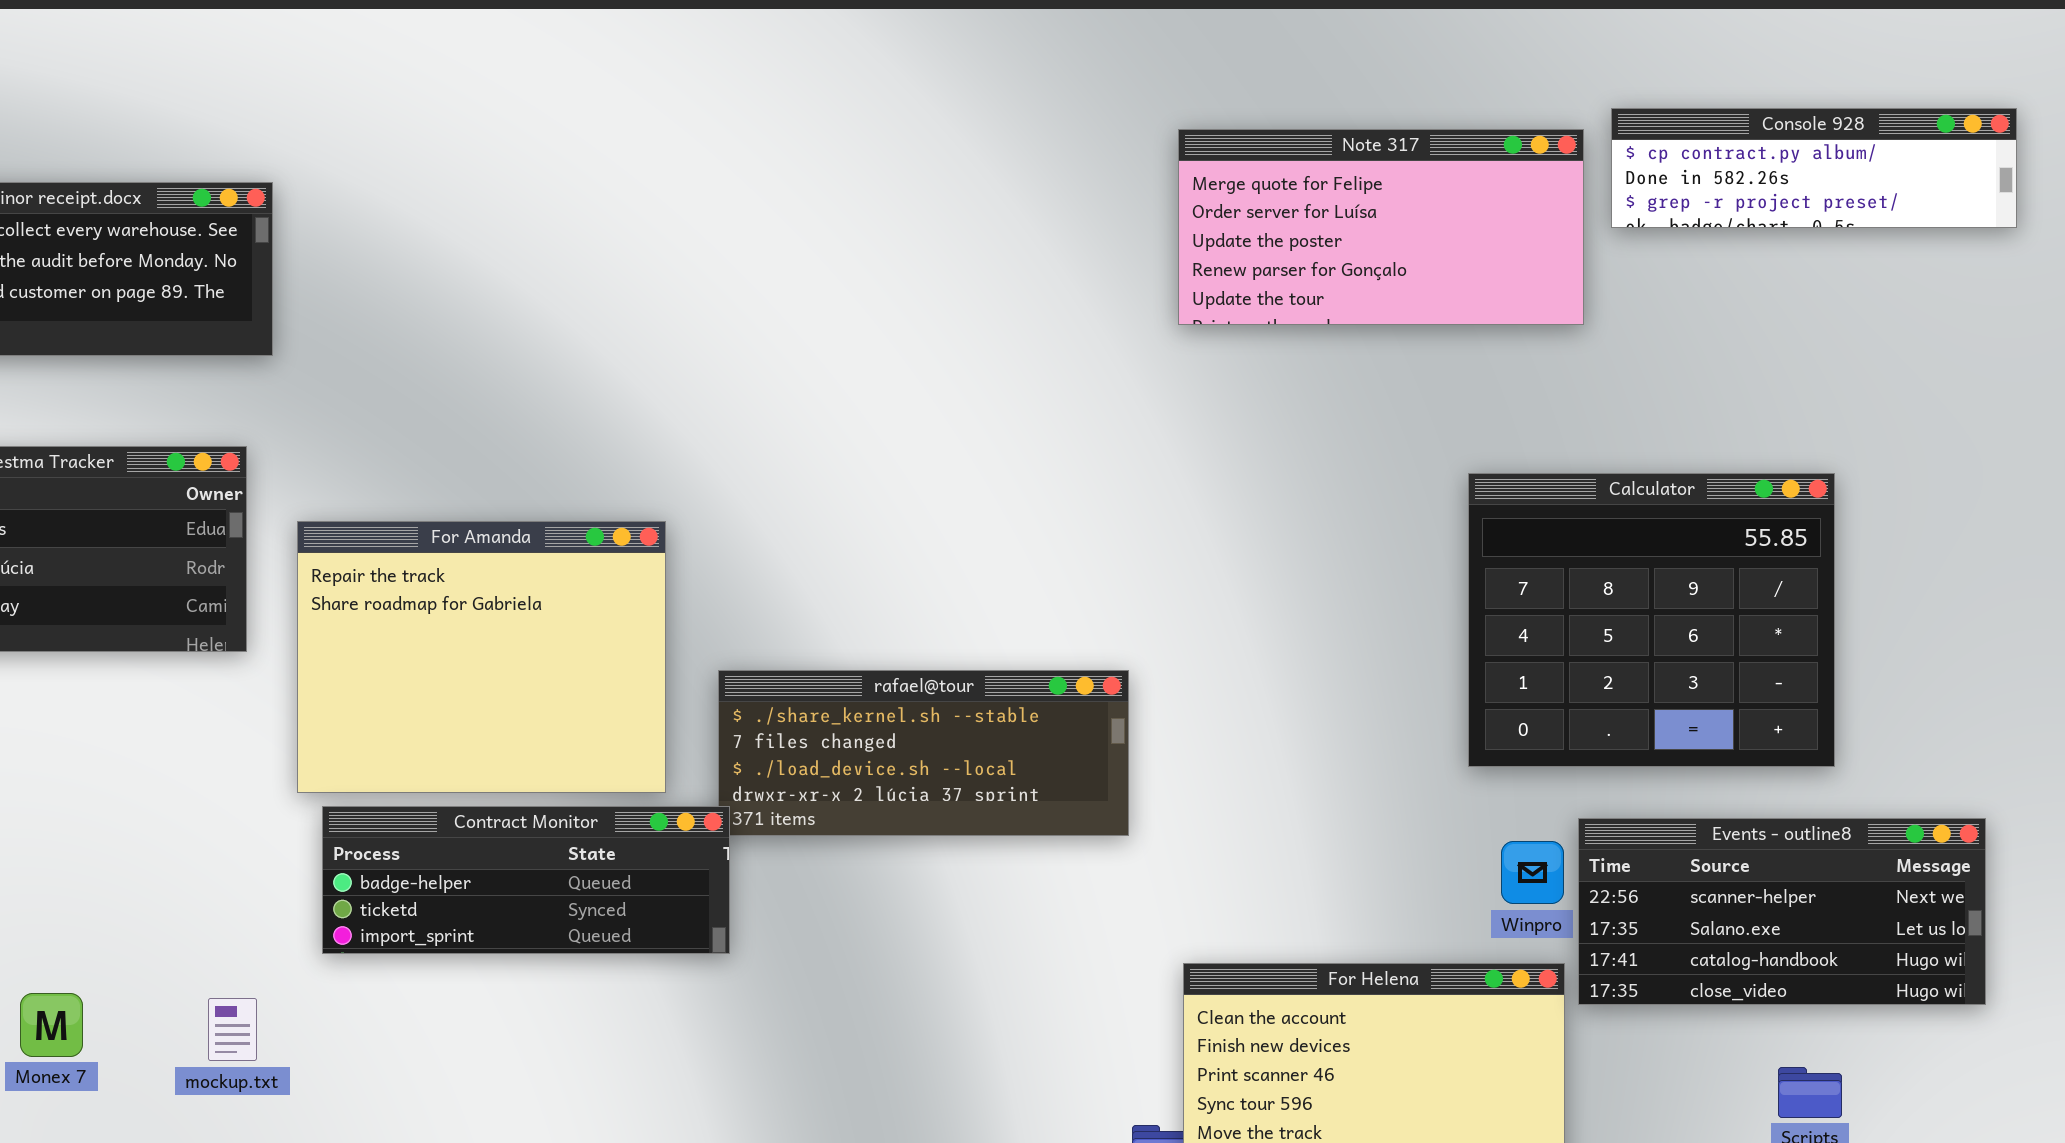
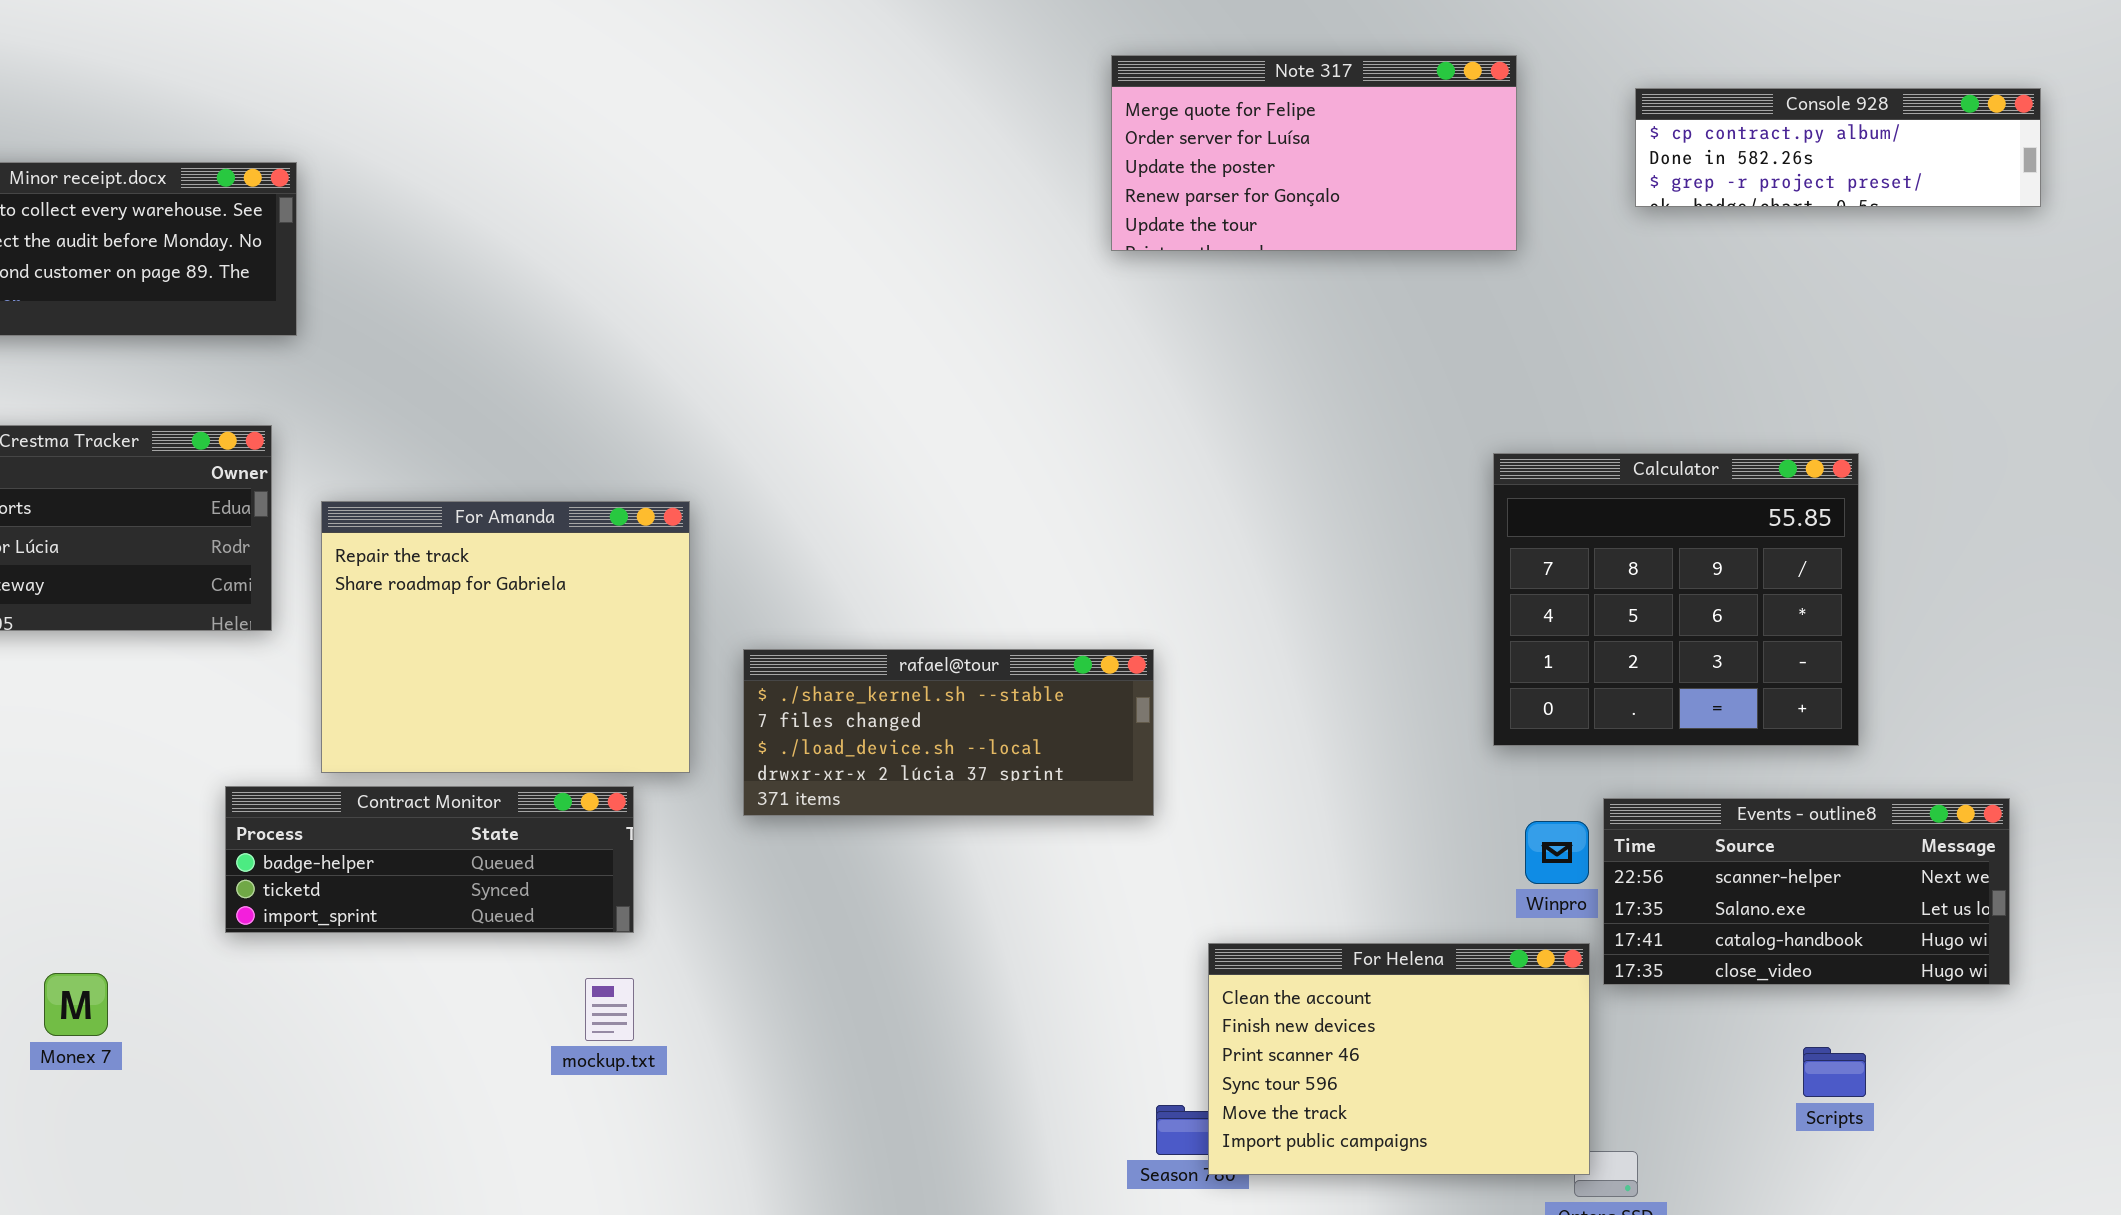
Note 317: [1178,129,1584,325] -> [1111,55,1517,251], moved
Contract Monitor: [322,806,730,954] -> [225,786,634,933], moved
mockup.txt: [208,998,257,1061] -> [585,978,634,1041], moved

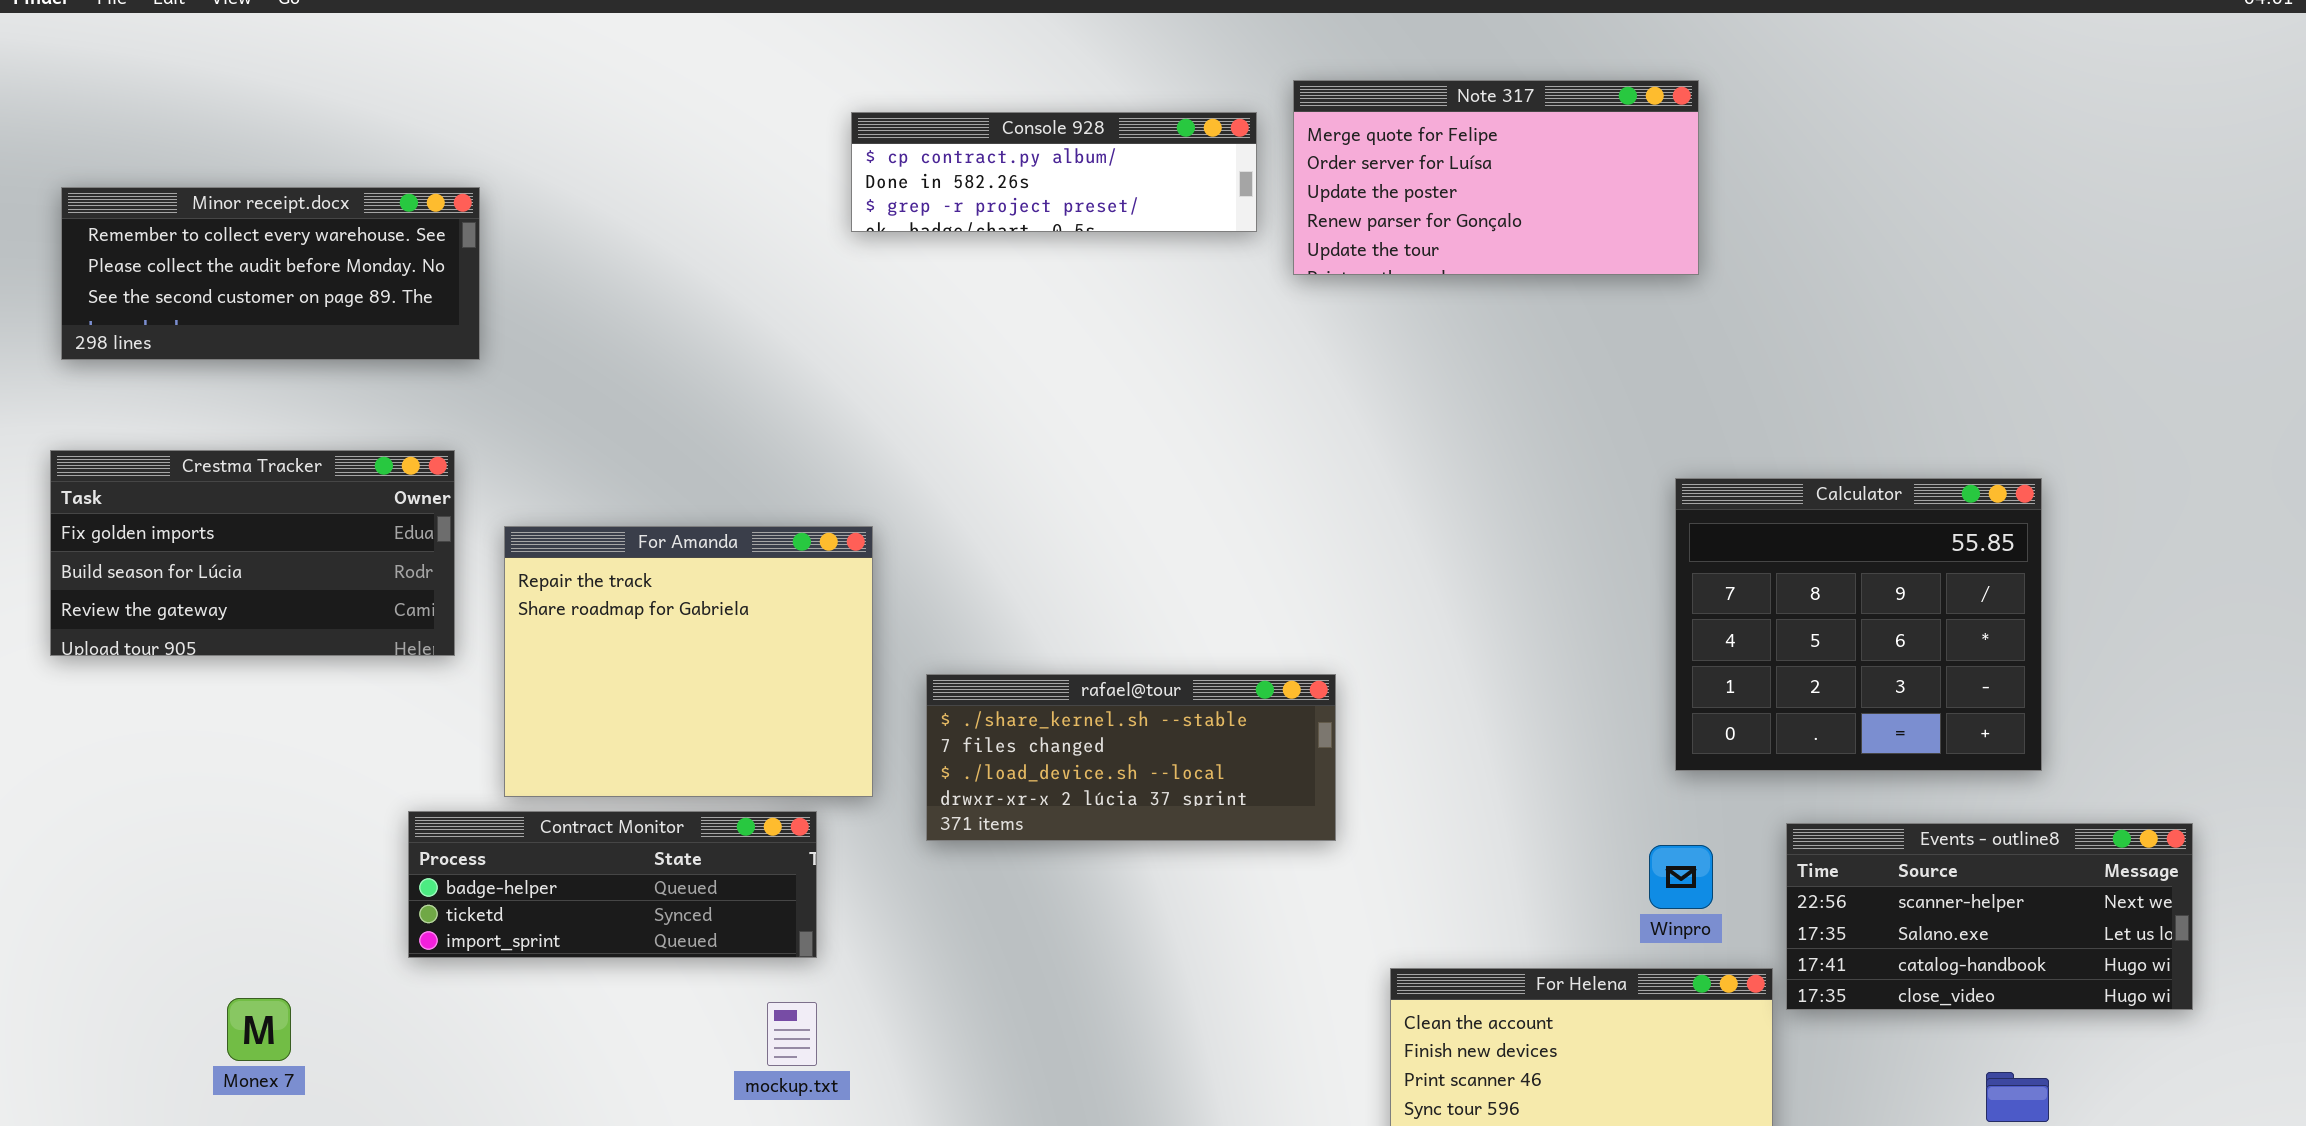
Console 928: [1635,88,2041,207] -> [851,112,1257,232], moved
Winpro: [1525,821,1589,884] -> [1649,845,1713,909], moved

